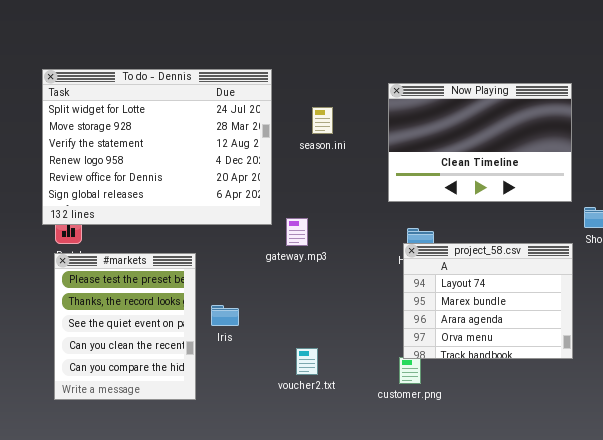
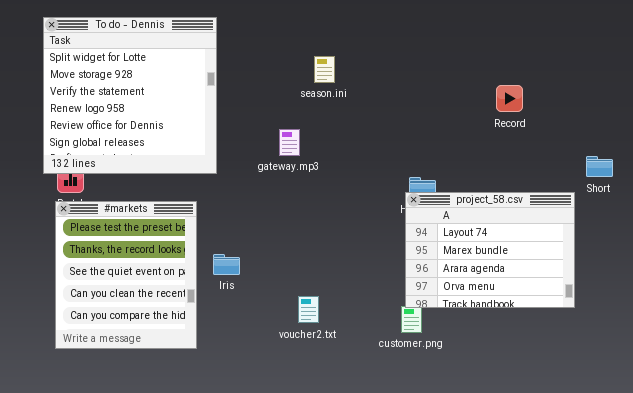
To do - Dennis: [42,69,272,225] -> [43,17,217,174], resized
Now Playing: [388,83,572,202] -> none, closed
gateway.mp3: [286,218,308,246] -> [279,129,300,156], moved

